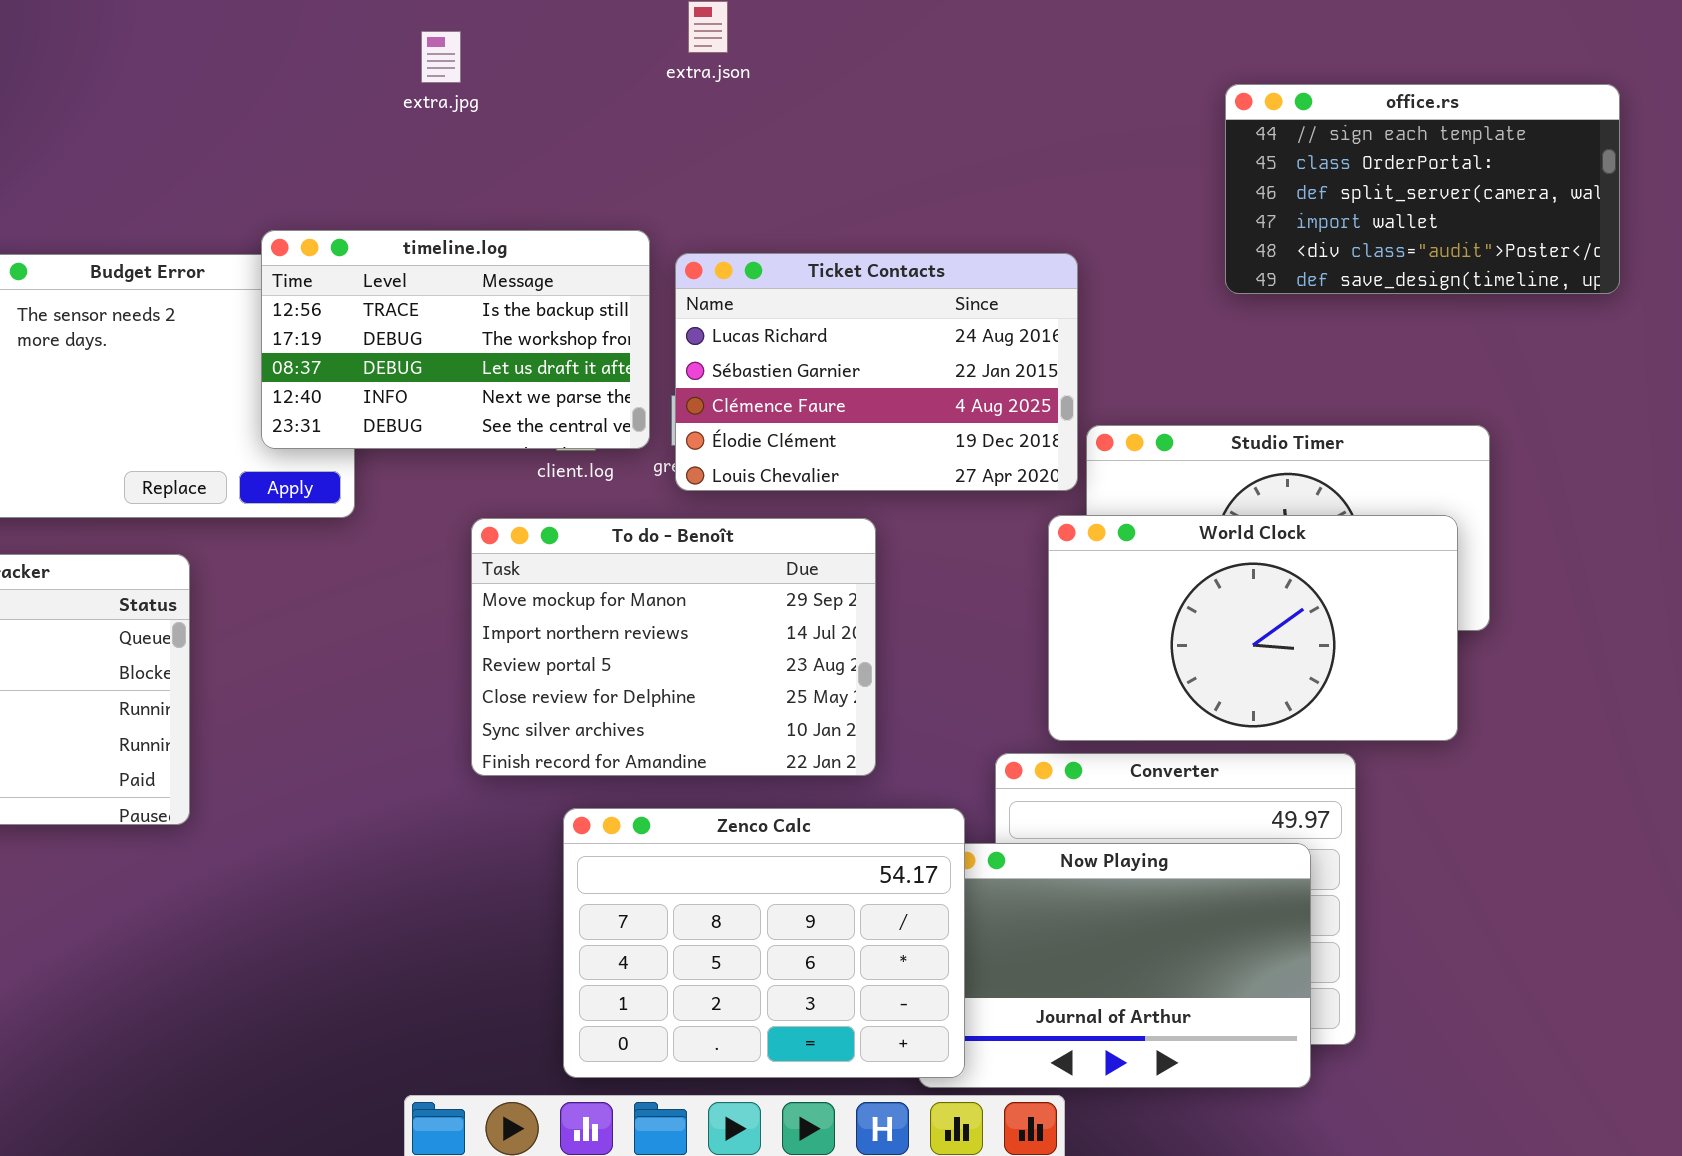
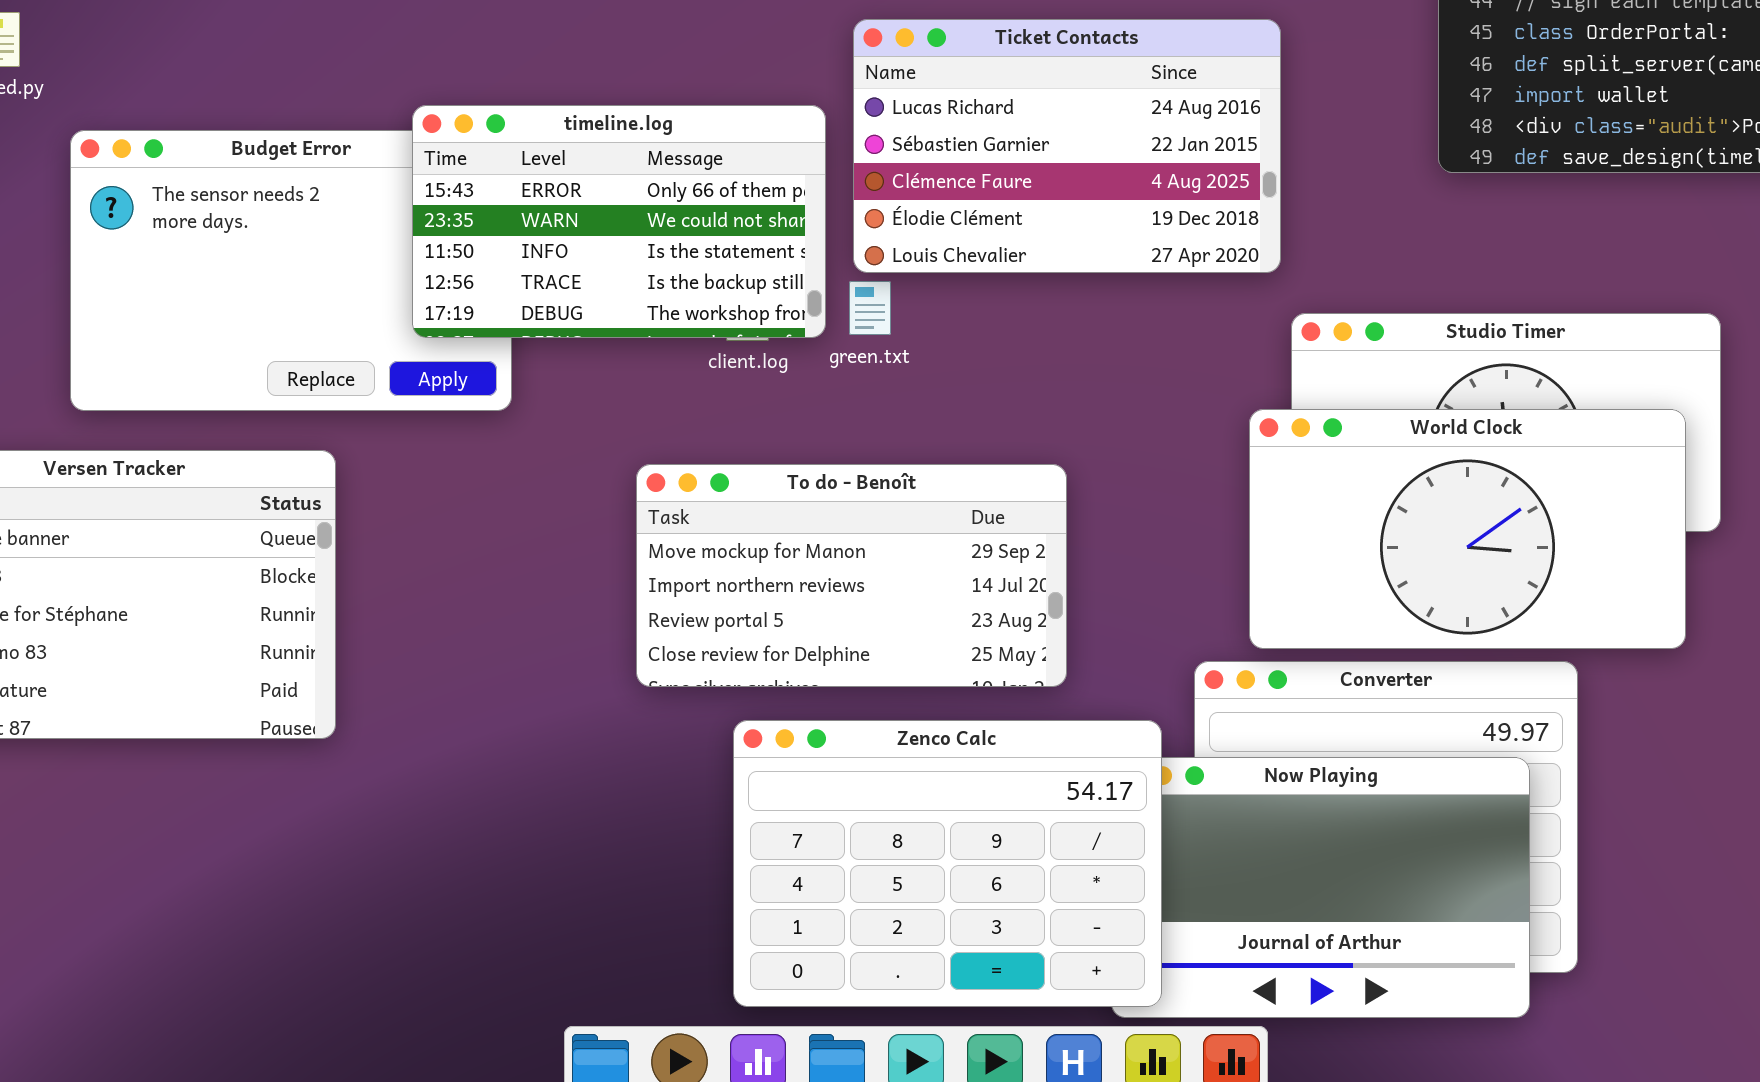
timeline.log: [261,230,650,449] -> [412,105,826,338], scrolled up 3 rows
Ticket Contacts: [675,253,1078,491] -> [853,19,1281,273], moved
To do - Benoît: [471,518,876,776] -> [636,464,1067,687], resized

